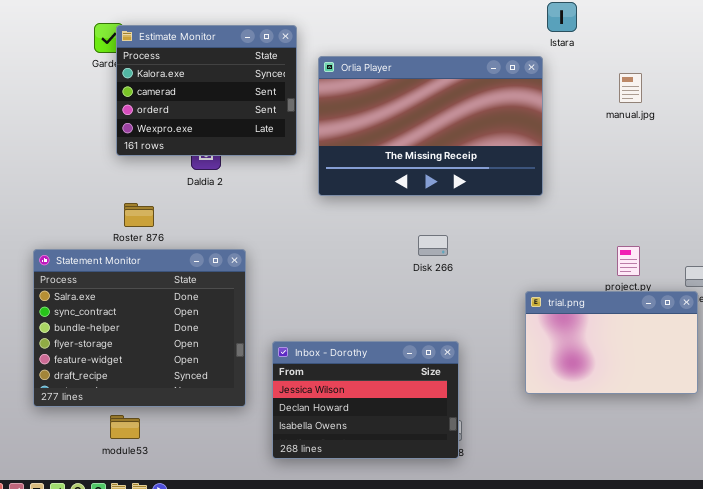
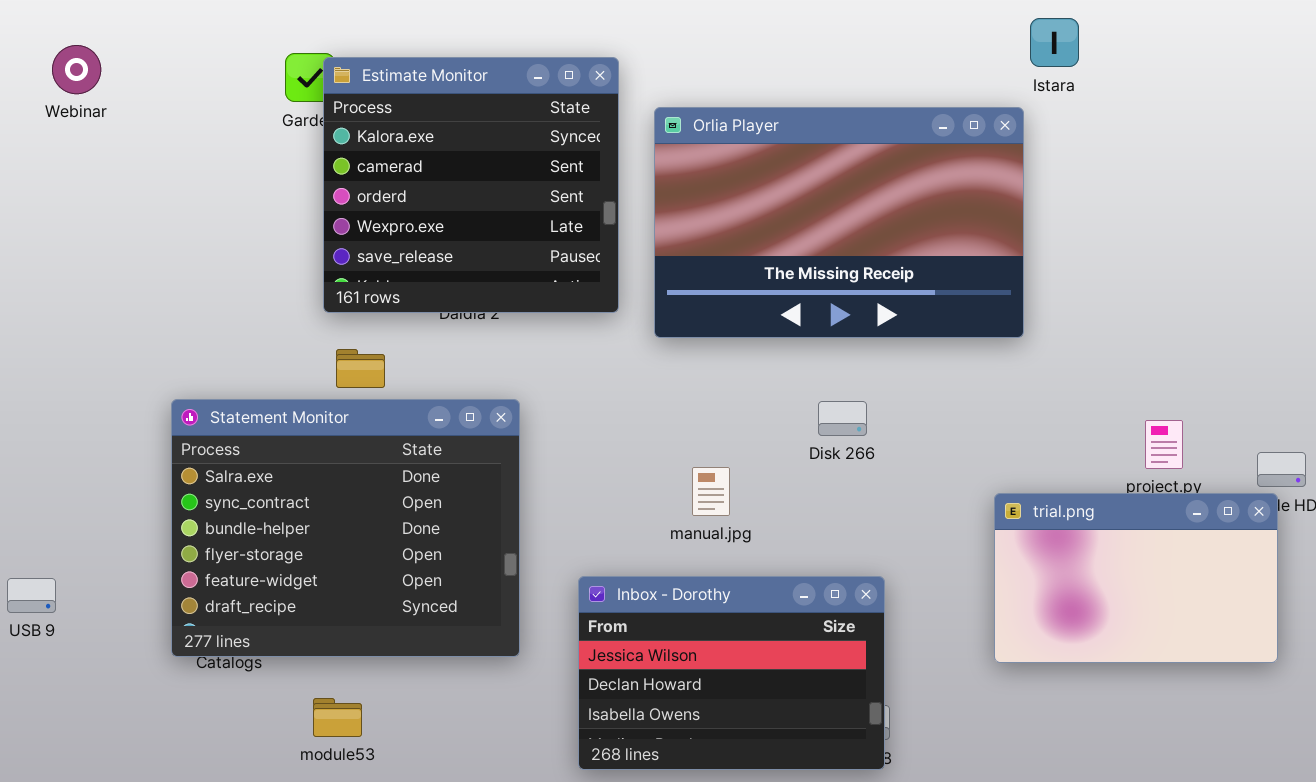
Estimate Monitor: [116,25,297,156] -> [323,57,619,313], resized
manual.jpg: [619,73,642,103] -> [692,467,730,516], moved
Statement Monitor: [33,249,246,407] -> [171,399,520,657], moved

